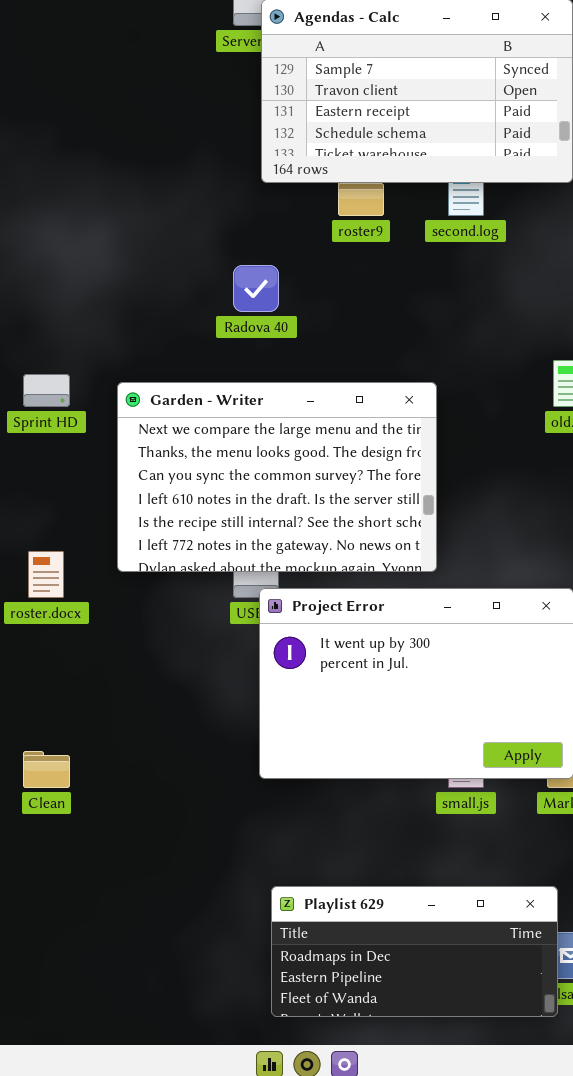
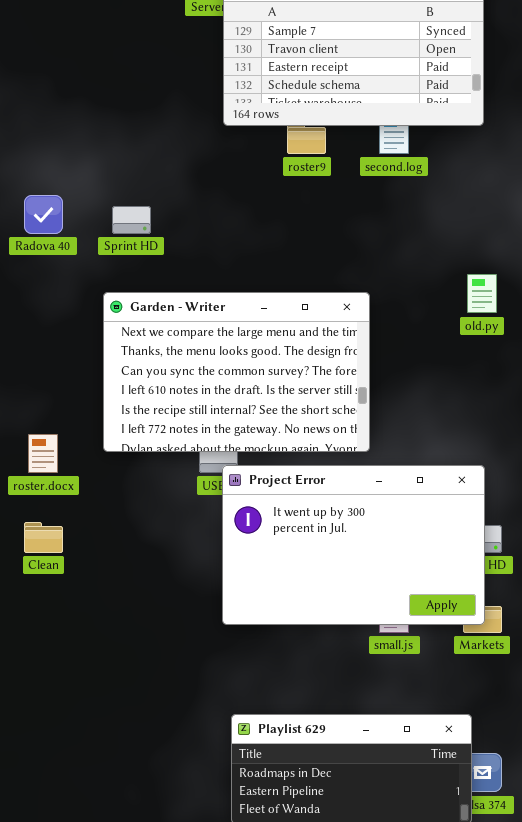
Radova 40: [233,265,279,312] -> [24,195,63,234], moved
Sprint HD: [23,374,70,407] -> [112,206,151,234], moved
Clean: [23,751,70,788] -> [24,522,63,553], moved

